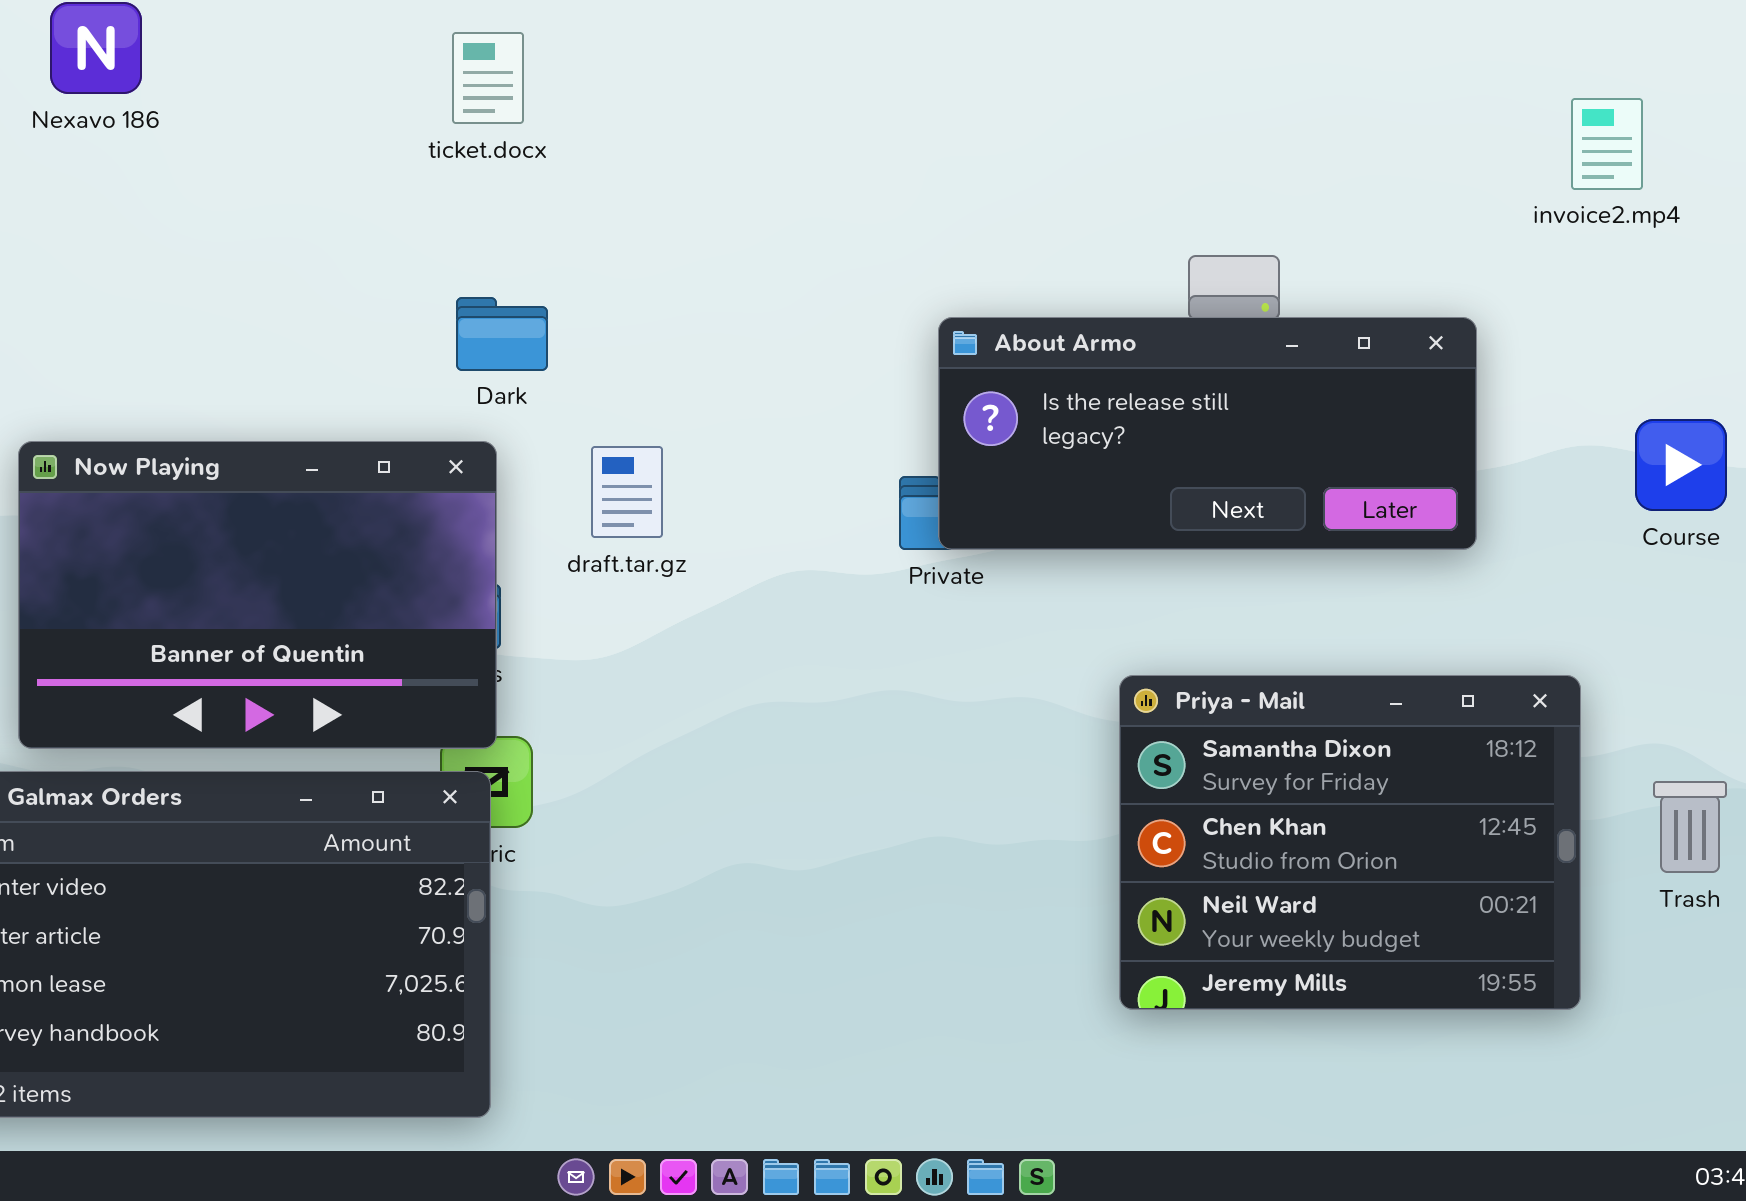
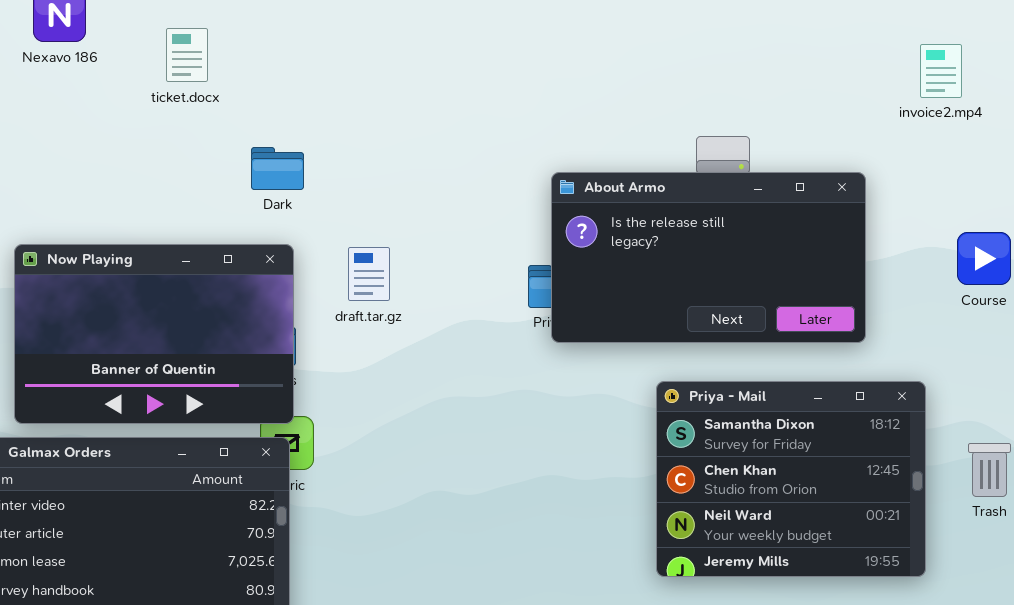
ticket.docx: [452,32,524,124] -> [166,28,208,82], moved
Dark: [456,297,548,371] -> [251,147,304,190], moved
About Armo: [938,317,1477,550] -> [551,172,866,343], resized

